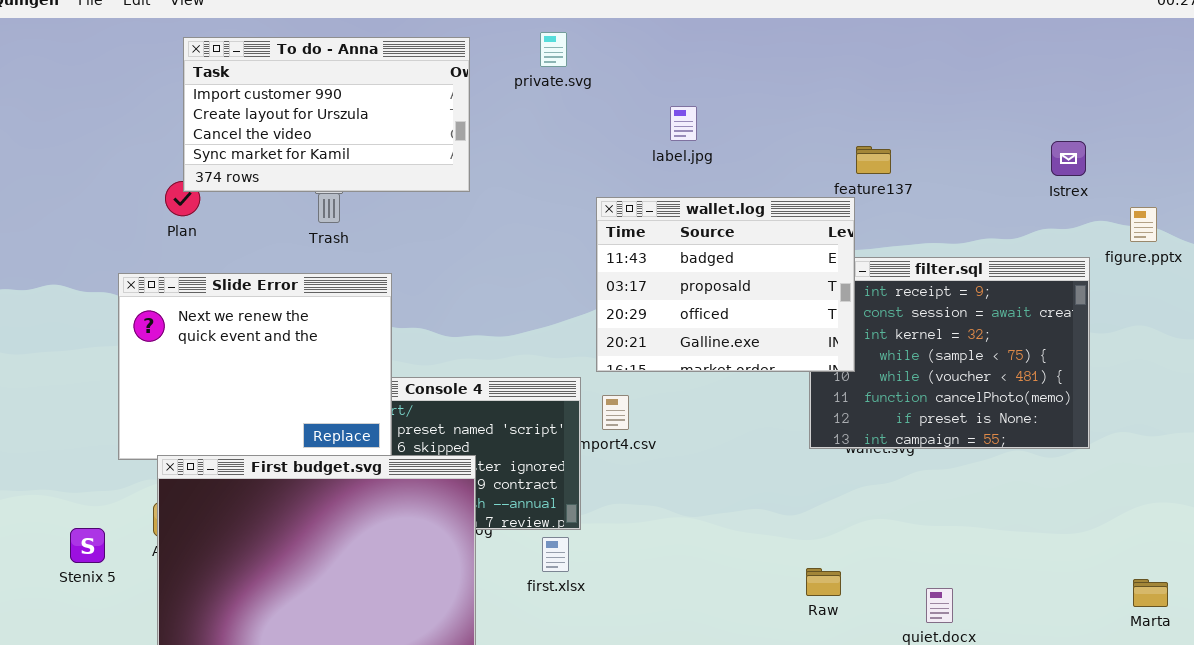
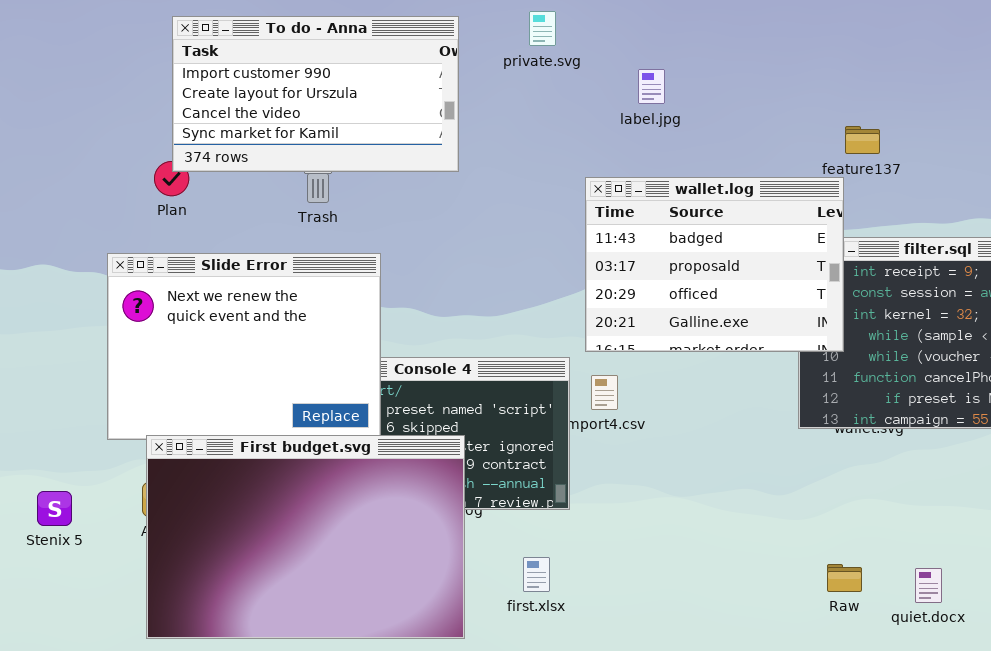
label.jpg: [670,106,697,141] -> [638,69,665,104], moved
Stenix 5: [70,528,105,563] -> [37,491,72,526], moved
first.xlsx: [542,537,569,572] -> [523,557,550,592], moved
Raw: [806,568,841,596] -> [827,564,862,592], moved

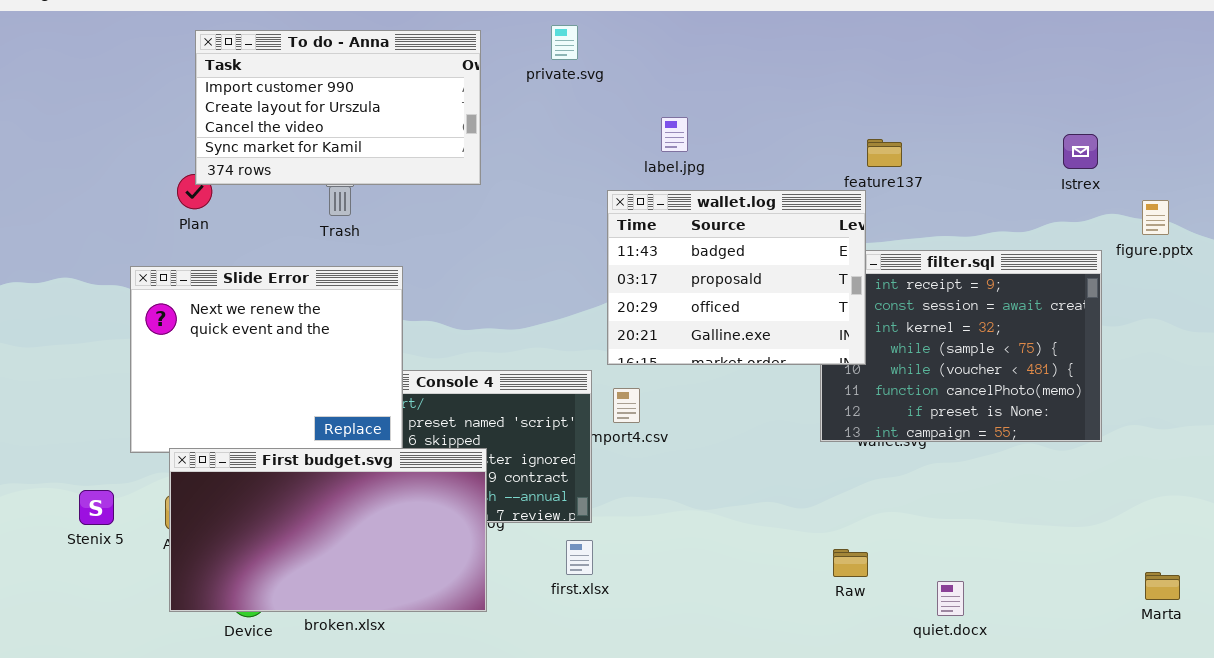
label.jpg: [638,69,665,104] -> [661,117,688,152], moved
First budget.svg: [146,435,465,639] -> [169,448,487,612], resized
Stenix 5: [37,491,72,526] -> [79,490,114,525], moved
first.xlsx: [523,557,550,592] -> [566,540,593,575], moved
Raw: [827,564,862,592] -> [833,549,868,577], moved

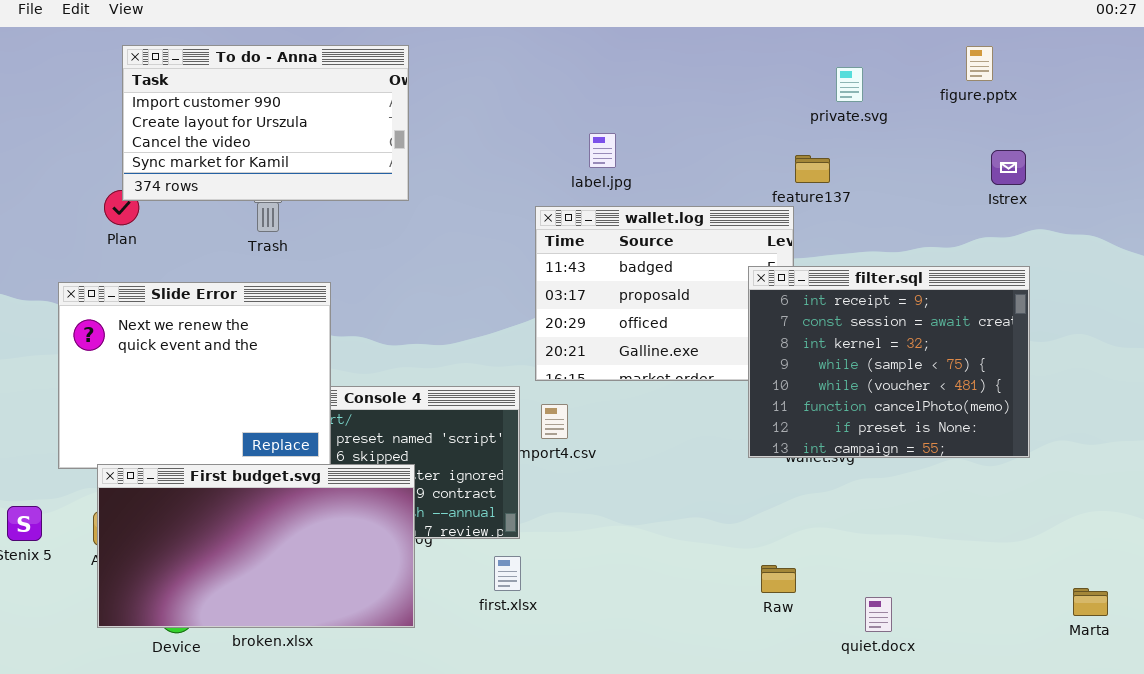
private.svg: [551,25,578,60] -> [836,67,863,102], moved
figure.pptx: [1142,200,1169,235] -> [966,46,993,81], moved
filter.sql: [820,250,1102,442] -> [748,266,1030,458], raised

